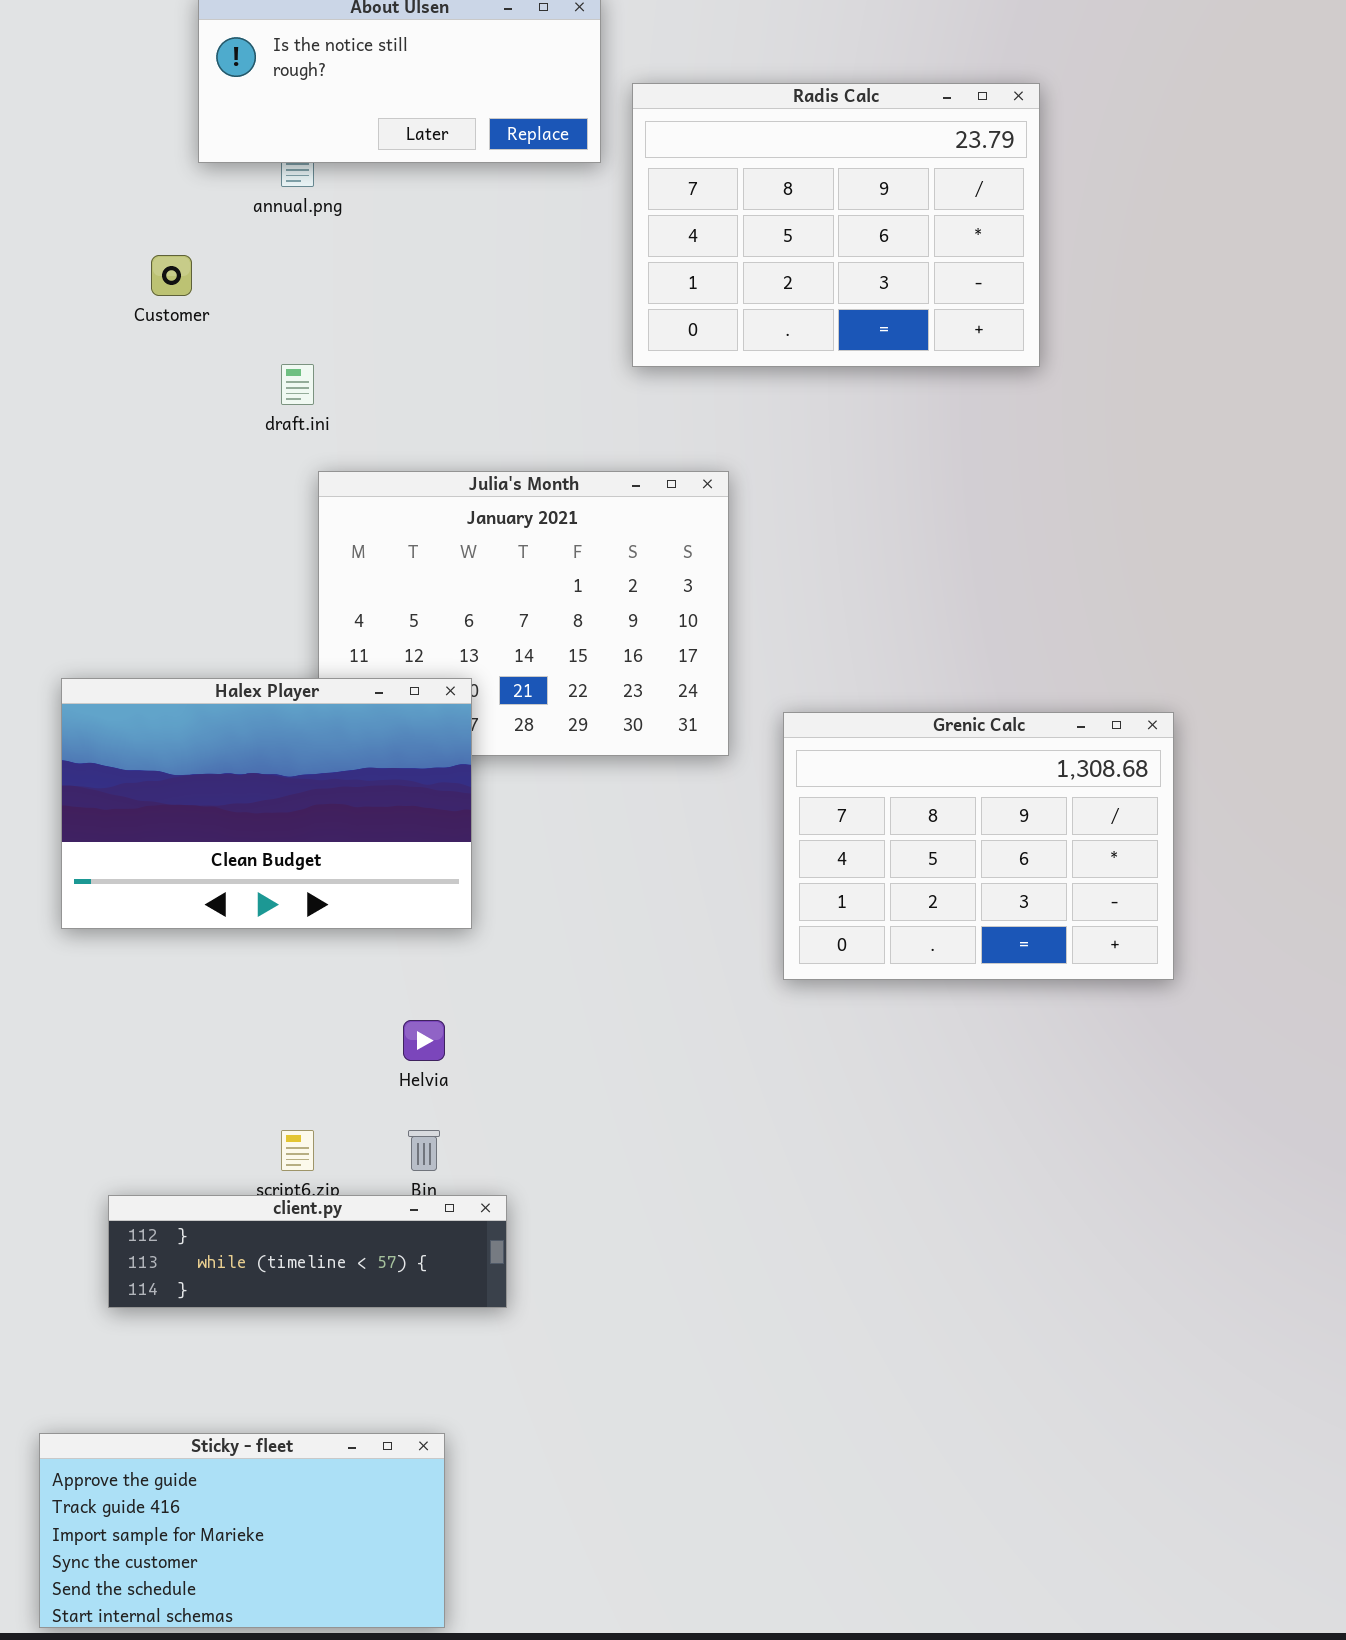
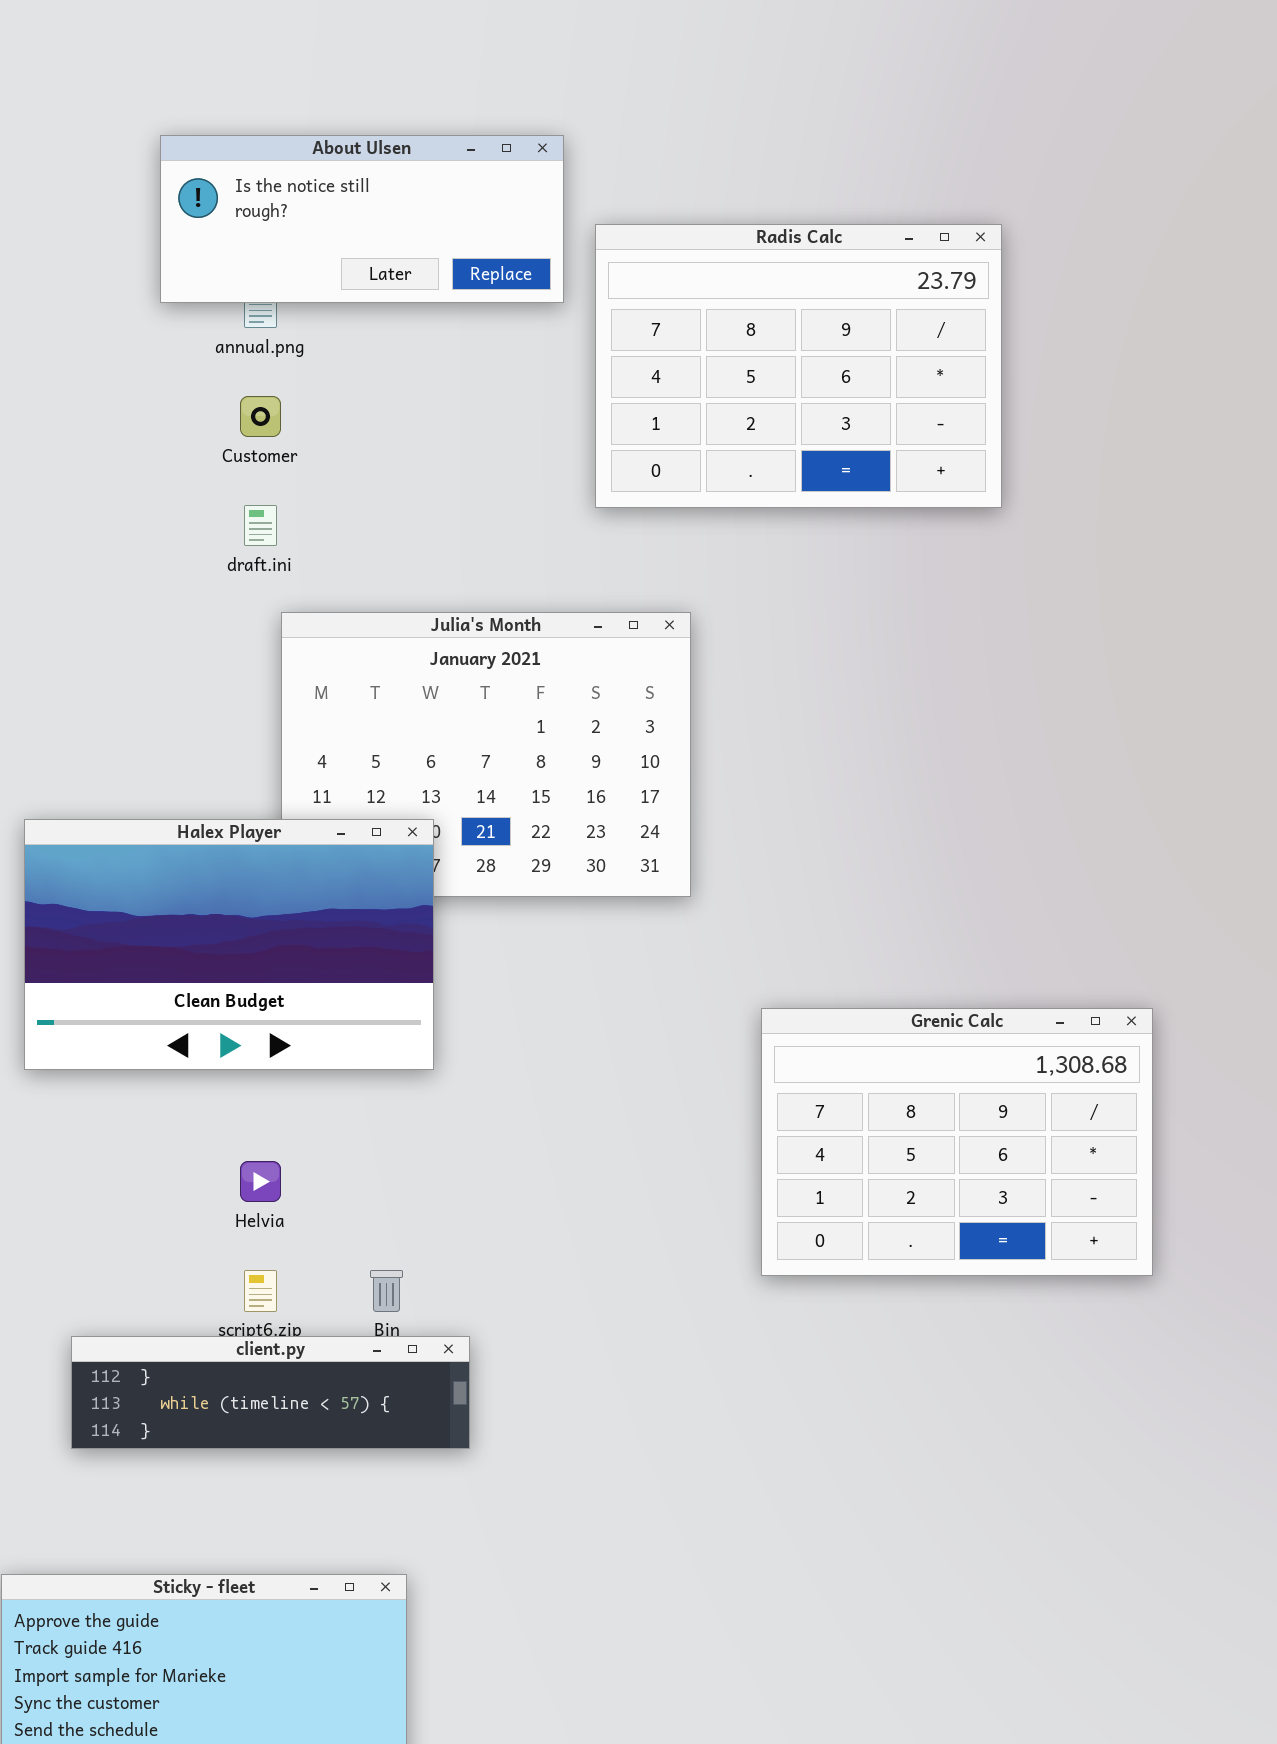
Customer: [151,255,192,296] -> [240,396,281,437], moved
Grenic Calc: [783,712,1174,980] -> [761,1008,1153,1276], moved
Helvia: [403,1020,445,1061] -> [240,1161,281,1202], moved

